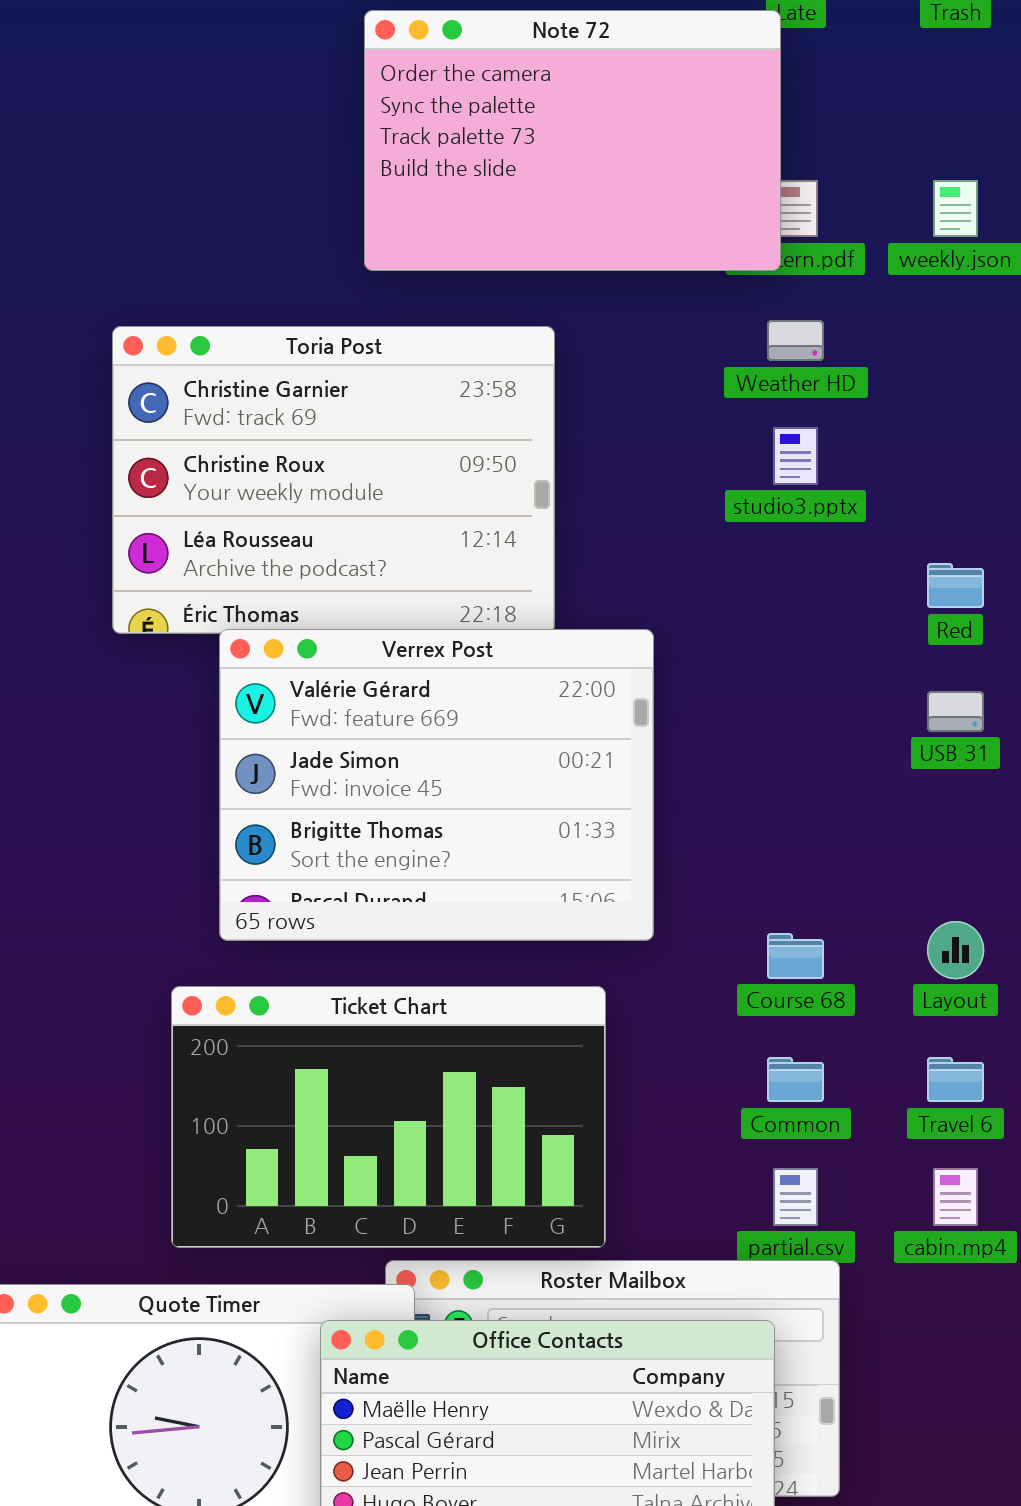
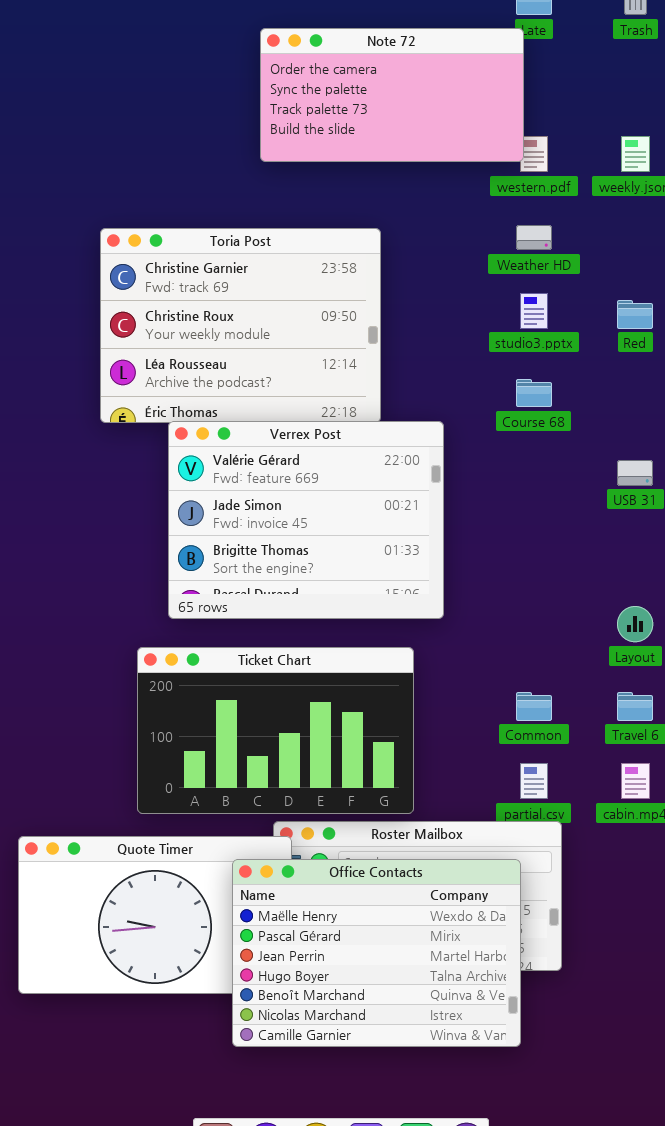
Note 72: [364,10,781,271] -> [260,28,524,162], resized
Red: [927,563,984,608] -> [617,300,653,329], moved
Course 68: [767,933,824,979] -> [516,379,552,407], moved

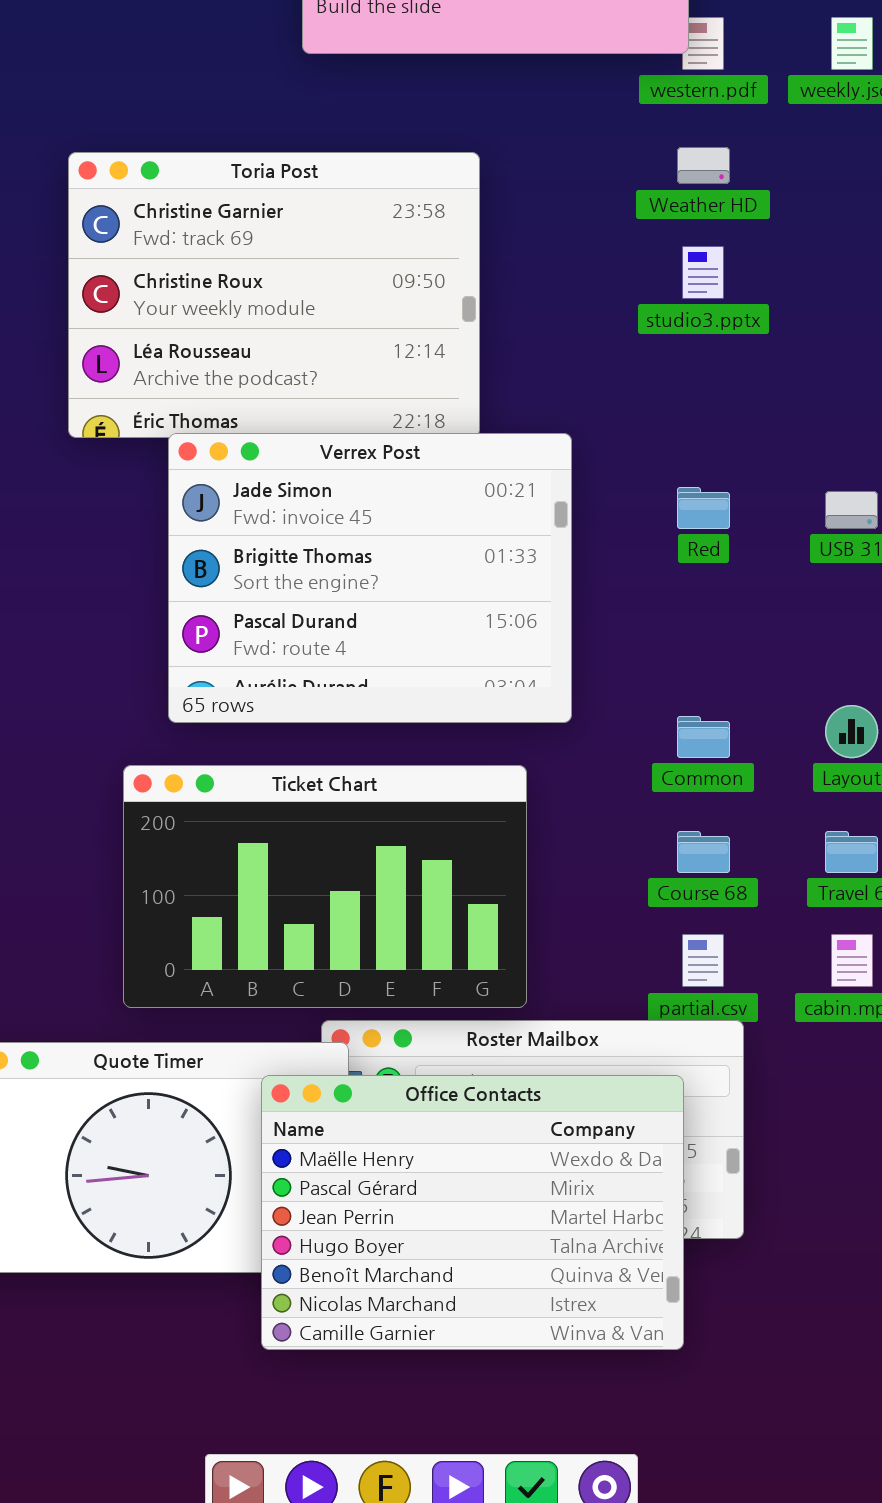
Red: [617,300,653,329] -> [677,487,730,529], moved
Course 68: [516,379,552,407] -> [677,831,730,873], moved
Verrex Post: [168,421,444,619] -> [168,433,572,723], scrolled down 1 row
Common: [516,692,552,721] -> [677,716,730,758], moved

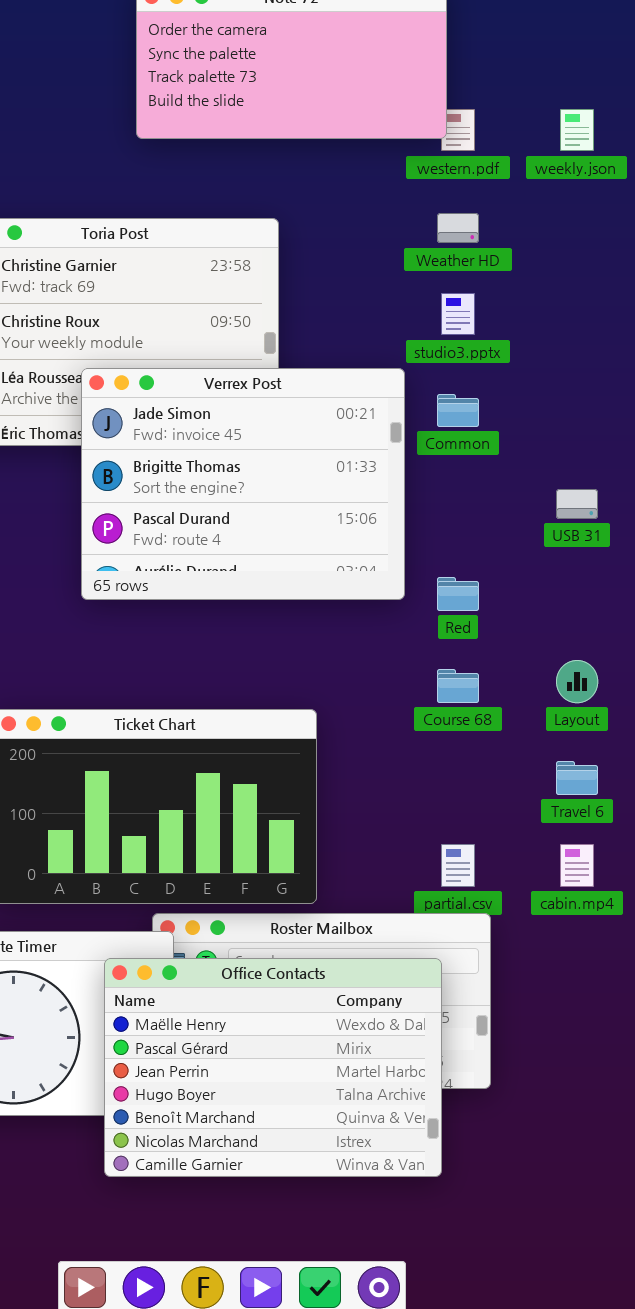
Verrex Post: [168,433,572,723] -> [81,368,405,600], moved
Red: [677,487,730,529] -> [437,577,479,611], moved
Common: [677,716,730,758] -> [437,394,479,427], moved
Course 68: [677,831,730,873] -> [437,669,479,703], moved

